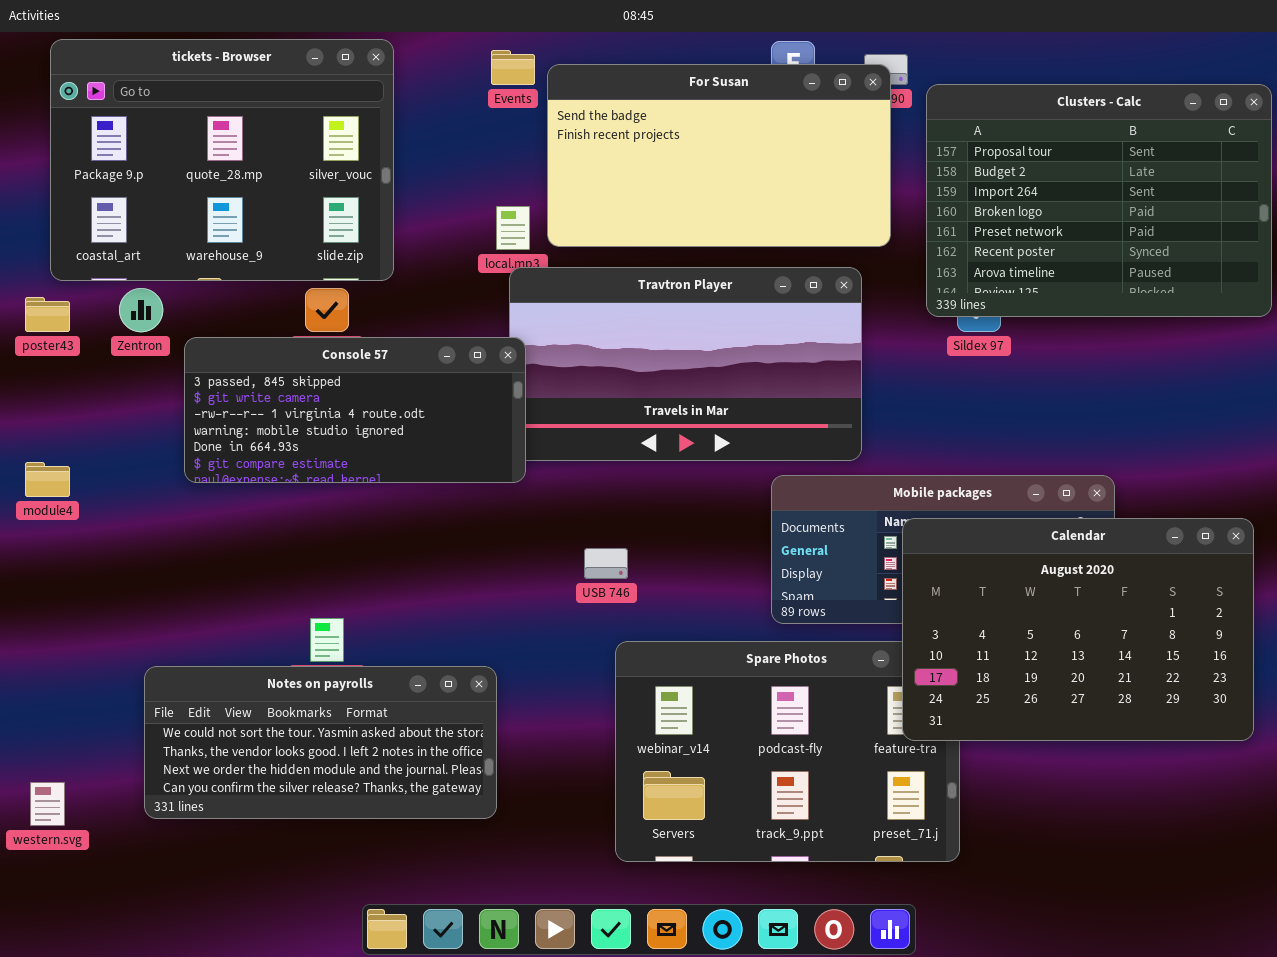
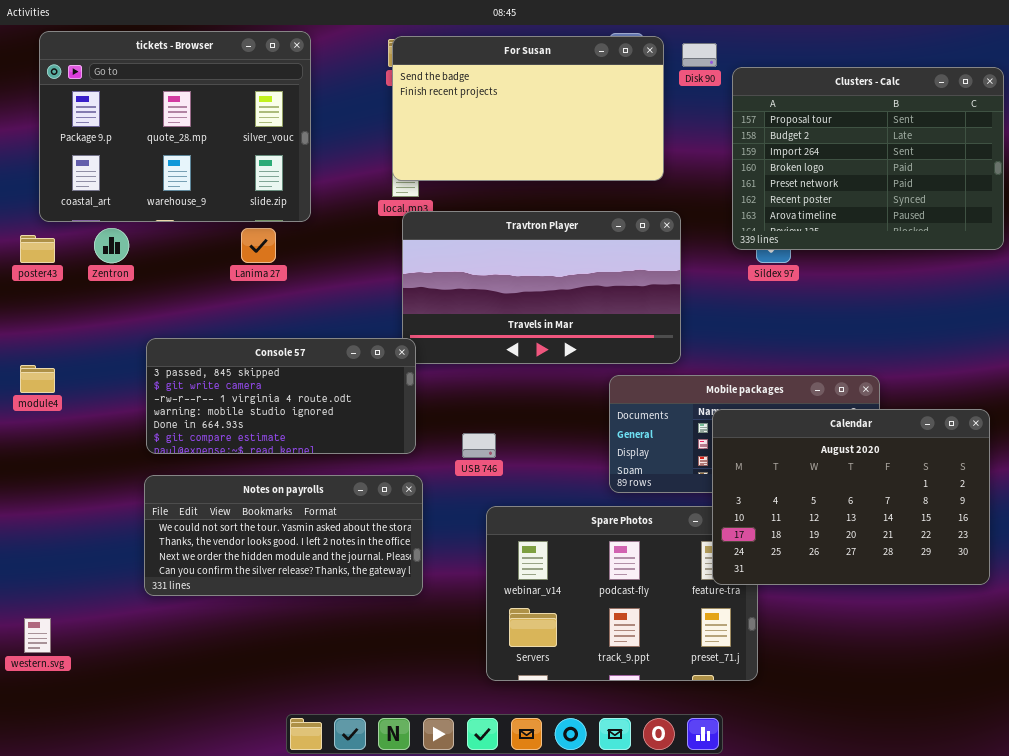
For Susan: [547,64,891,247] -> [392,36,664,181], moved
Console 57: [184,337,526,483] -> [146,338,416,454], moved
Notes on payrolls: [144,666,497,819] -> [144,475,423,596], moved

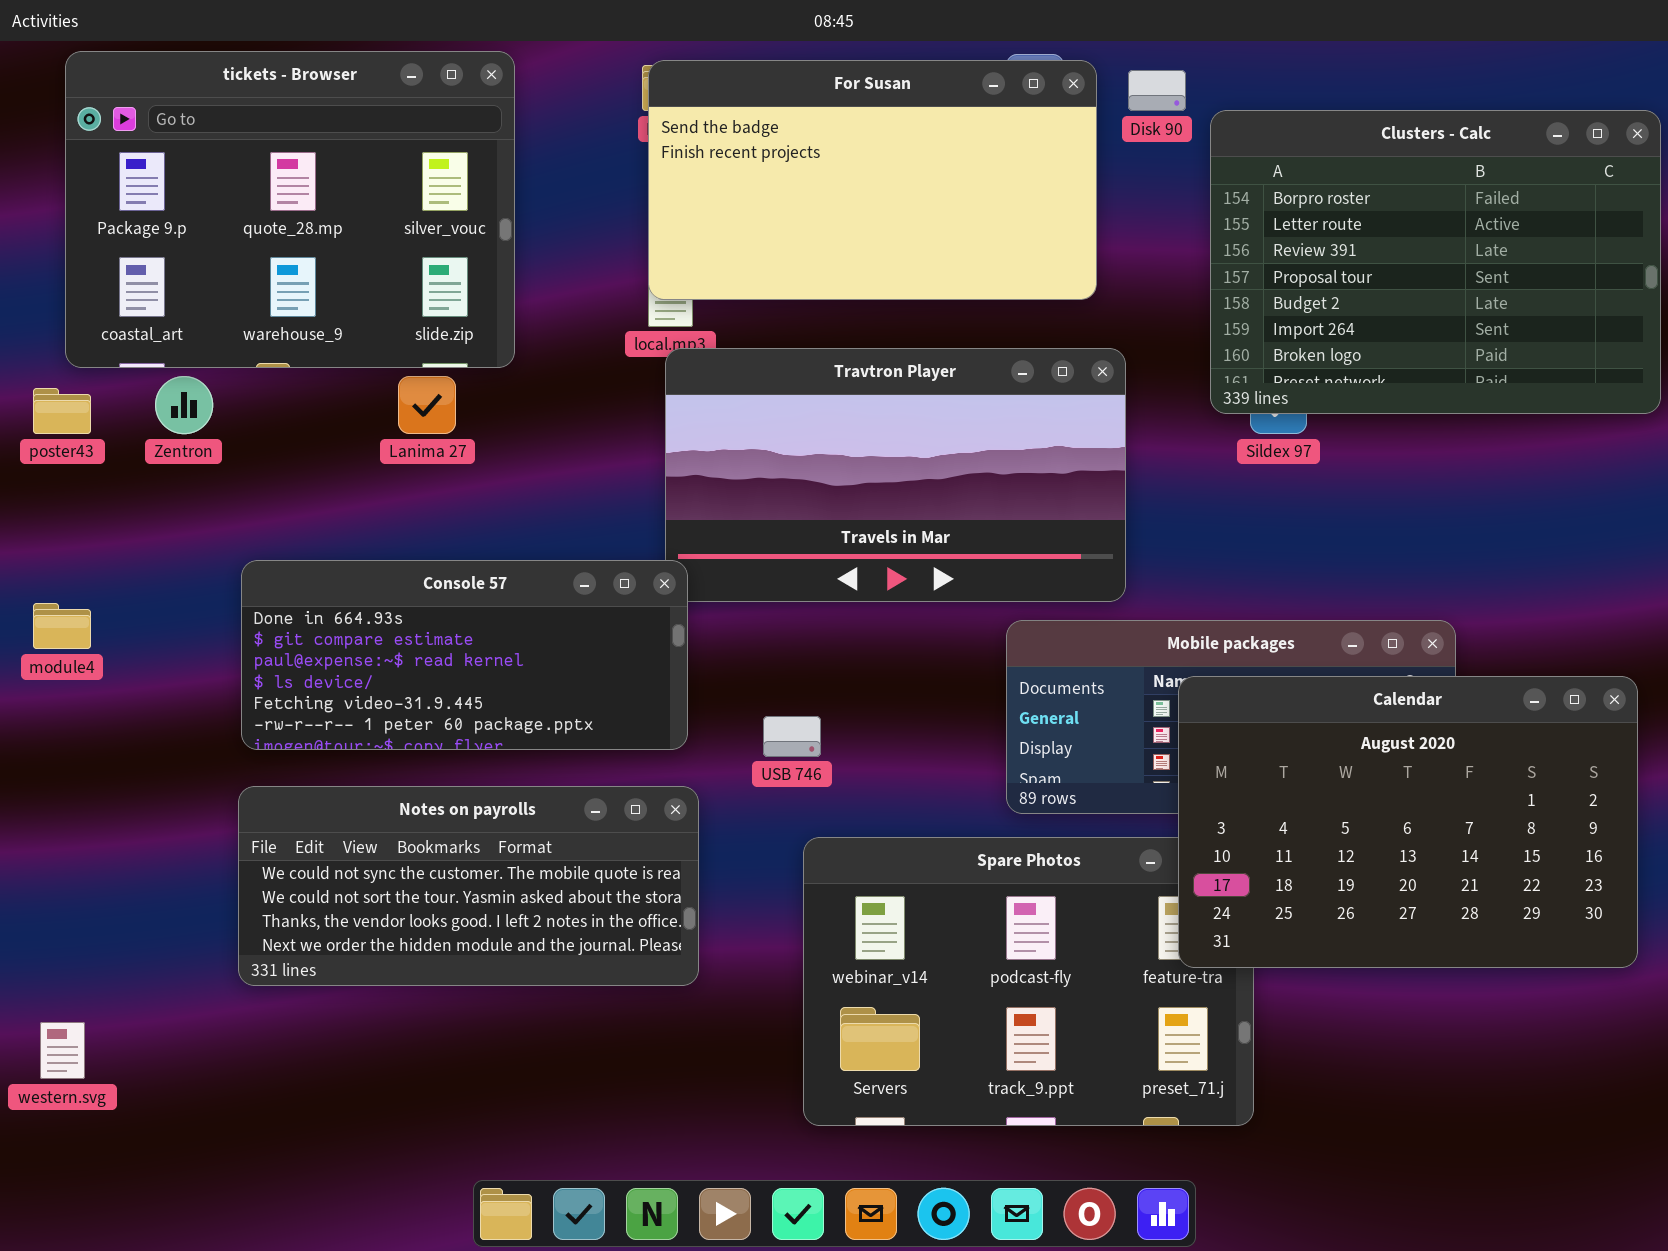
Clusters - Calc: [732,67,1004,250] -> [1210,110,1661,414], scrolled up 3 rows
Console 57: [146,338,416,454] -> [241,560,688,750], scrolled down 4 rows
Notes on payrolls: [144,475,423,596] -> [238,786,699,986], scrolled up 1 row

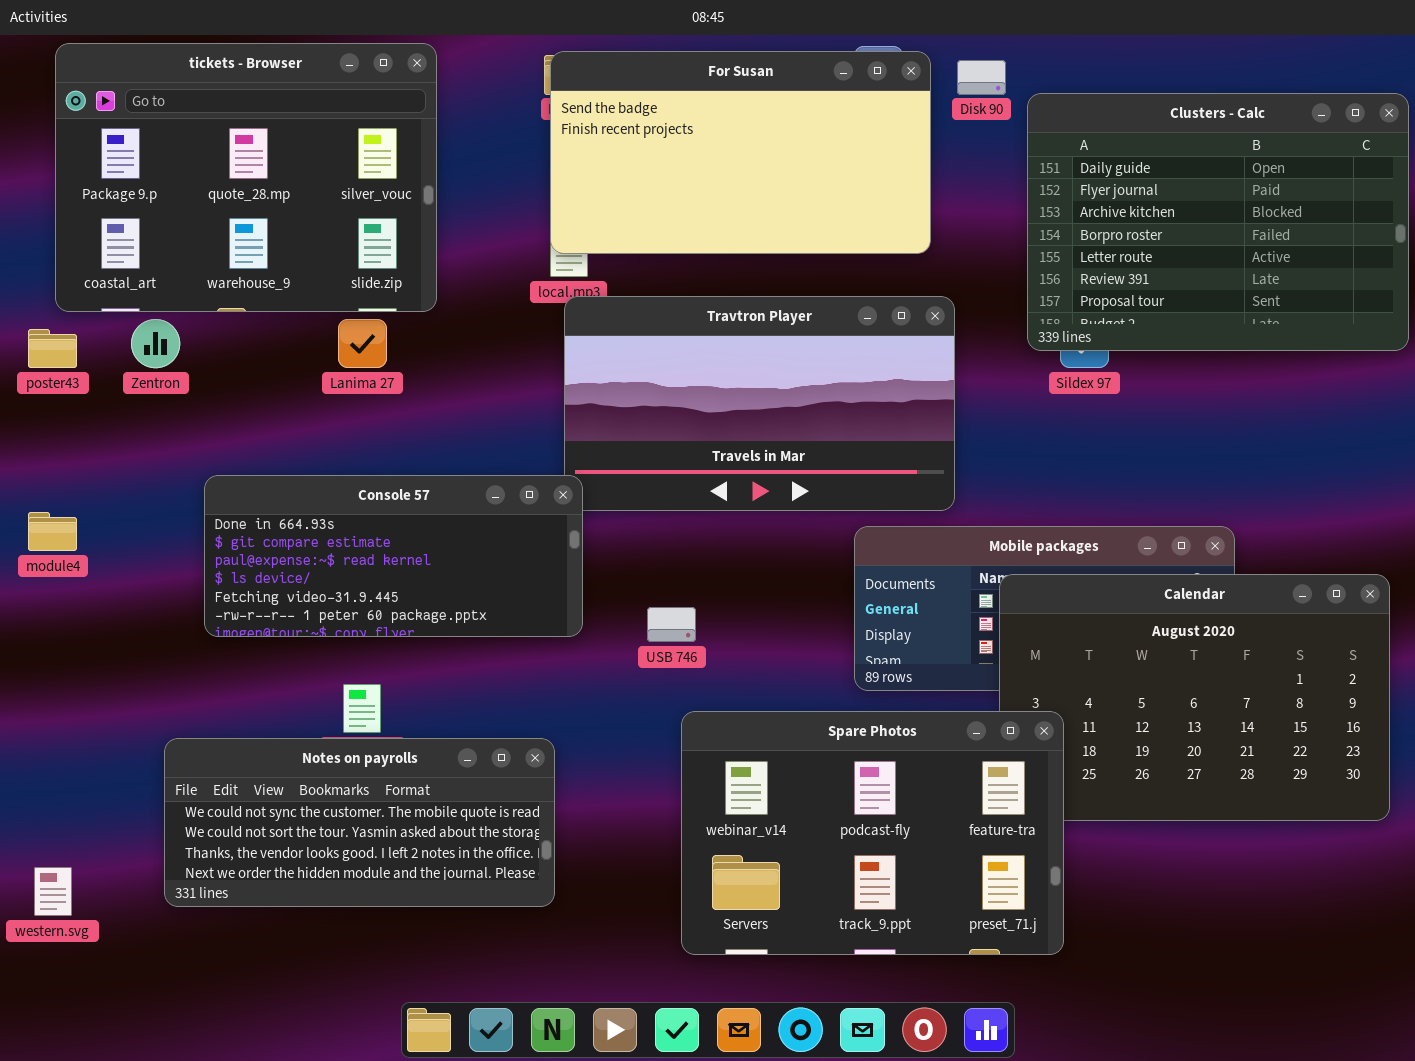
Clusters - Calc: [1210,110,1661,414] -> [1027,93,1409,351], scrolled up 3 rows
Notes on payrolls: [238,786,699,986] -> [164,738,555,907], moved
Spare Photos: [803,837,1254,1126] -> [681,711,1064,955], raised

